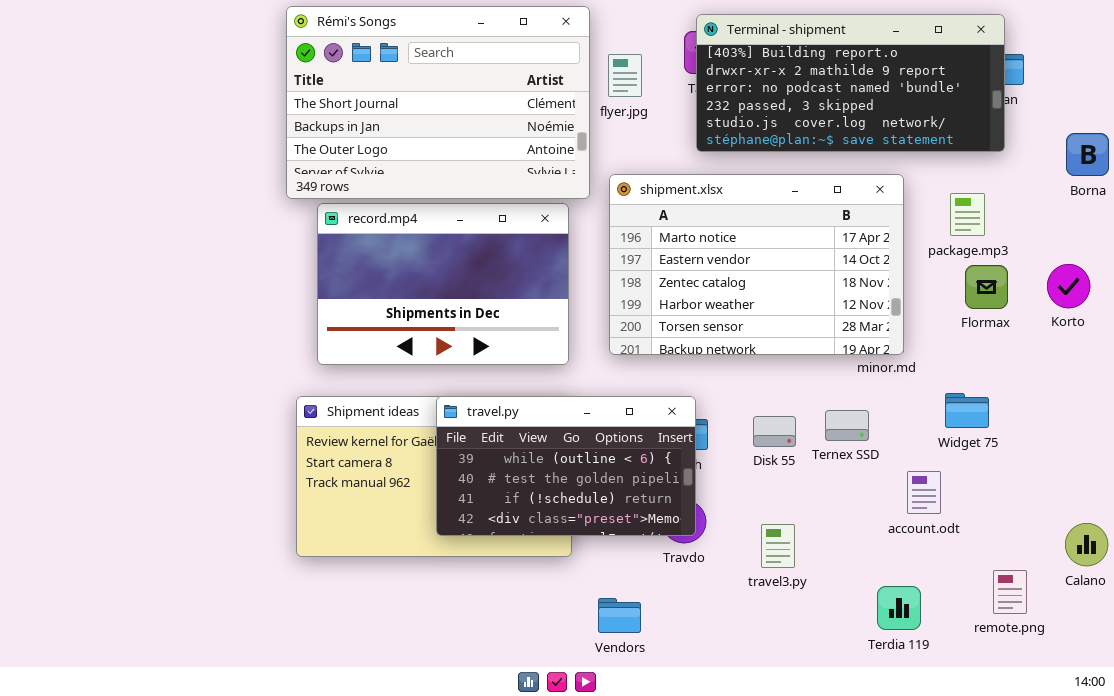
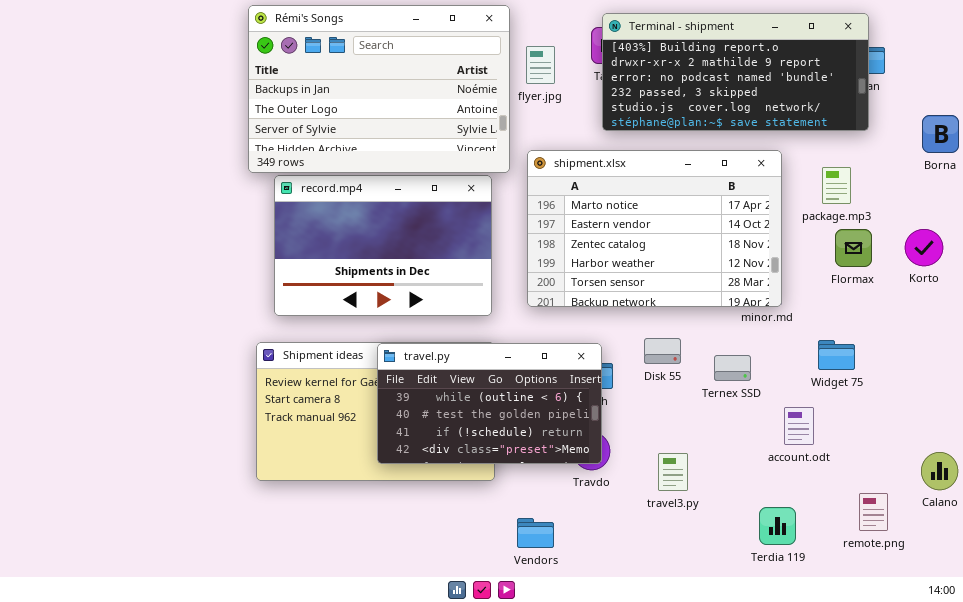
Rémi's Songs: [286,6,590,199] -> [248,5,510,173], scrolled down 1 row
Disk 55: [753,416,796,447] -> [644,338,681,364], moved

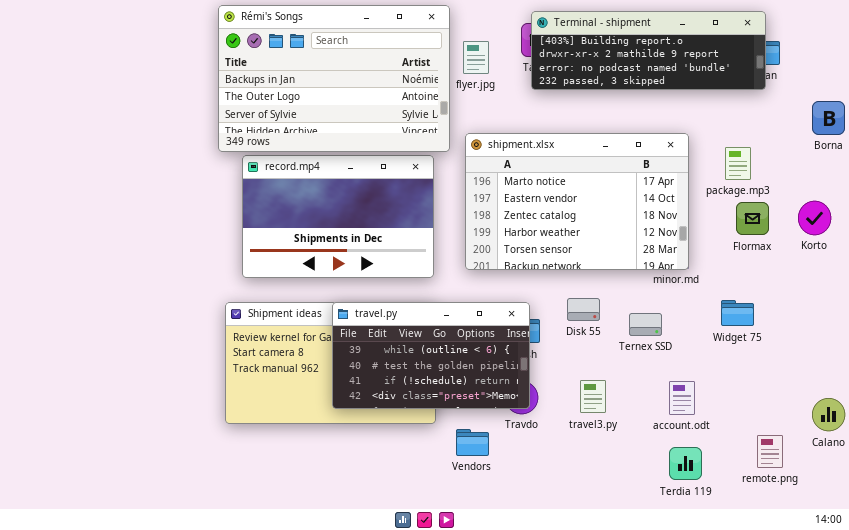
Terminal - shipment: [602,13,869,131] -> [531,11,766,90], resized
account.odt: [784,407,814,445] -> [669,381,695,415], moved
travel3.py: [658,453,688,491] -> [580,380,606,413], moved
Vendors: [517,518,554,548] -> [456,429,489,456], moved

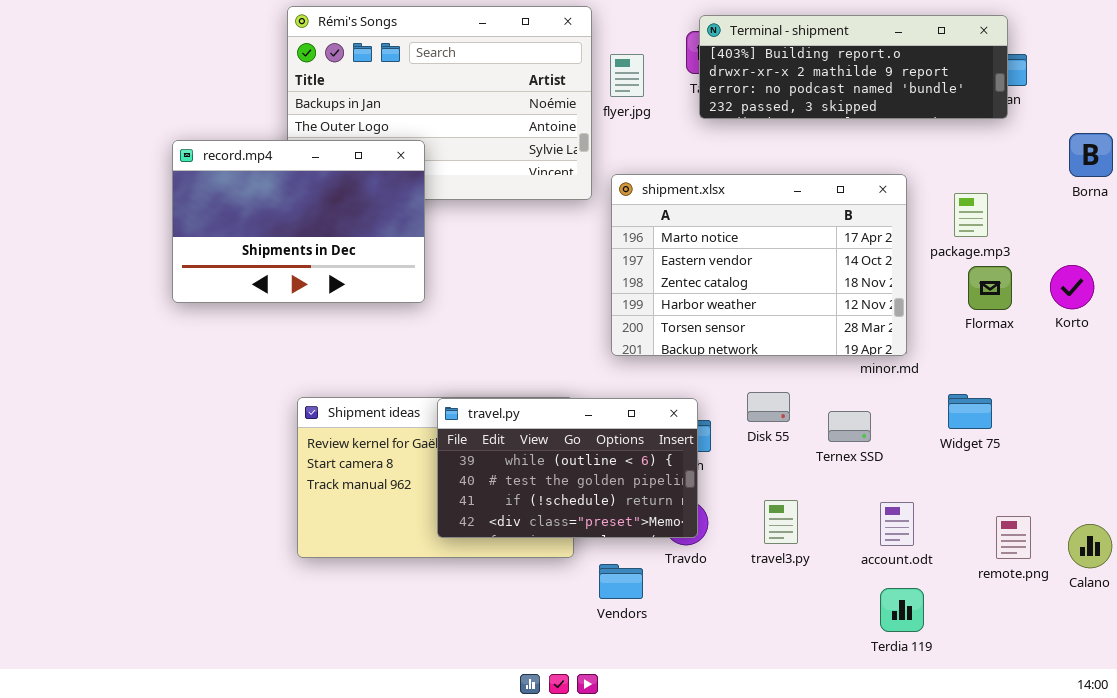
record.mp4: [242,155,434,278] -> [172,140,425,303], moved
remote.png: [757,435,783,468] -> [996,516,1031,559], moved

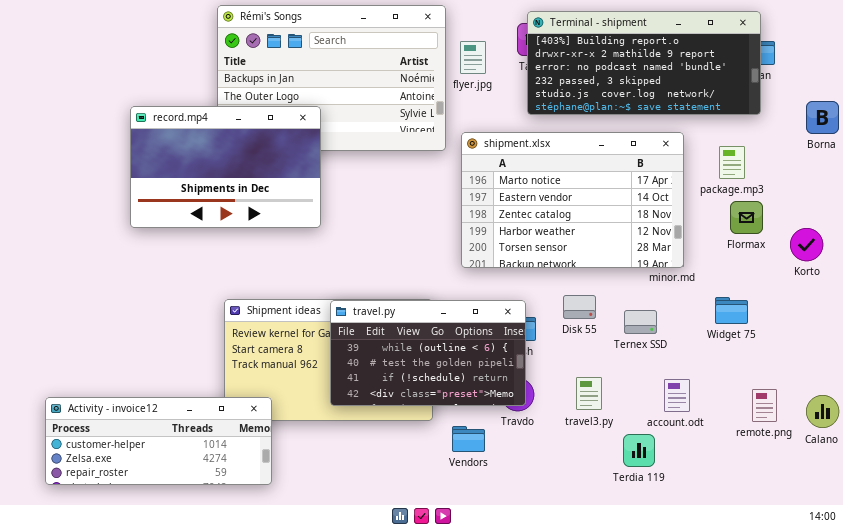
Terminal - shipment: [699,15,1008,119] -> [527,11,761,115], resized
Korto: [1050,265,1094,309] -> [790,228,823,261], moved
Activity - invoice12: none -> [45,397,272,485], opened
Terdia 119: [880,588,924,632] -> [623,434,655,467], moved

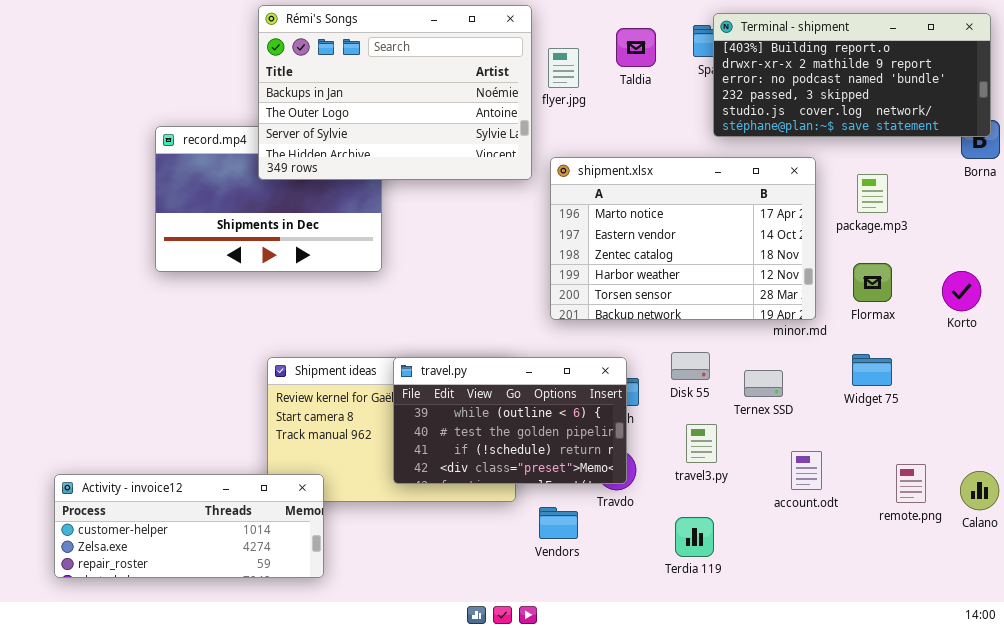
Rémi's Songs: [217,5,446,151] -> [258,5,532,180], raised
Terminal - shipment: [527,11,761,115] -> [713,13,991,137], moved
Flormax: [730,201,763,234] -> [853,263,892,302], moved
travel3.py: [576,377,602,410] -> [686,424,717,463], moved
Terdia 119: [623,434,655,467] -> [675,517,714,557], moved

